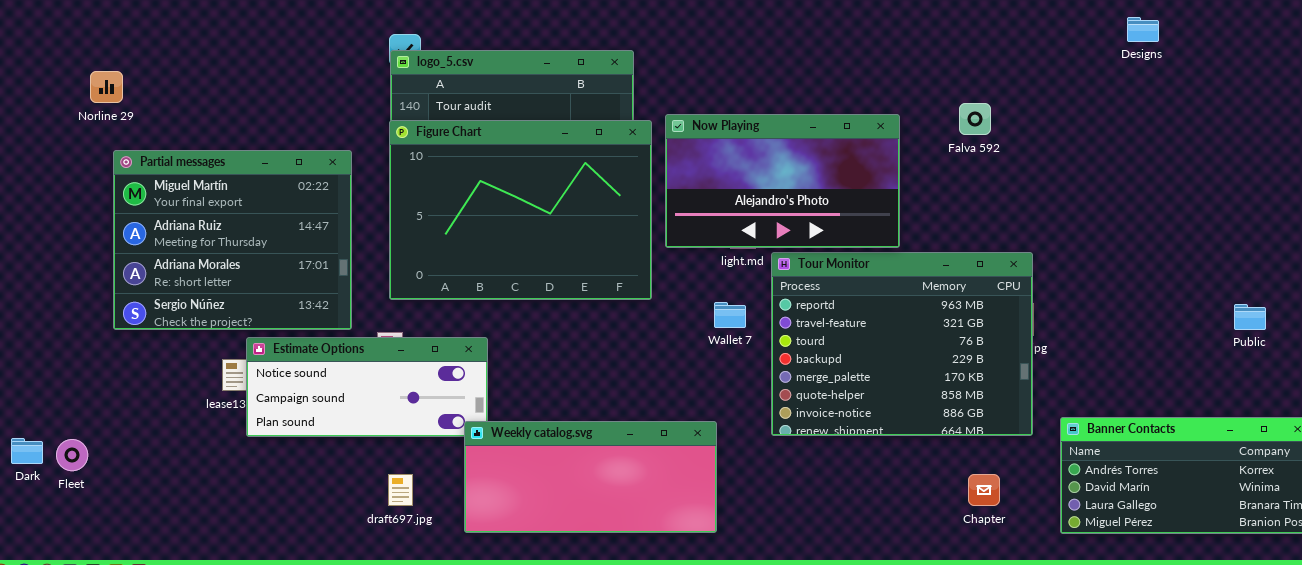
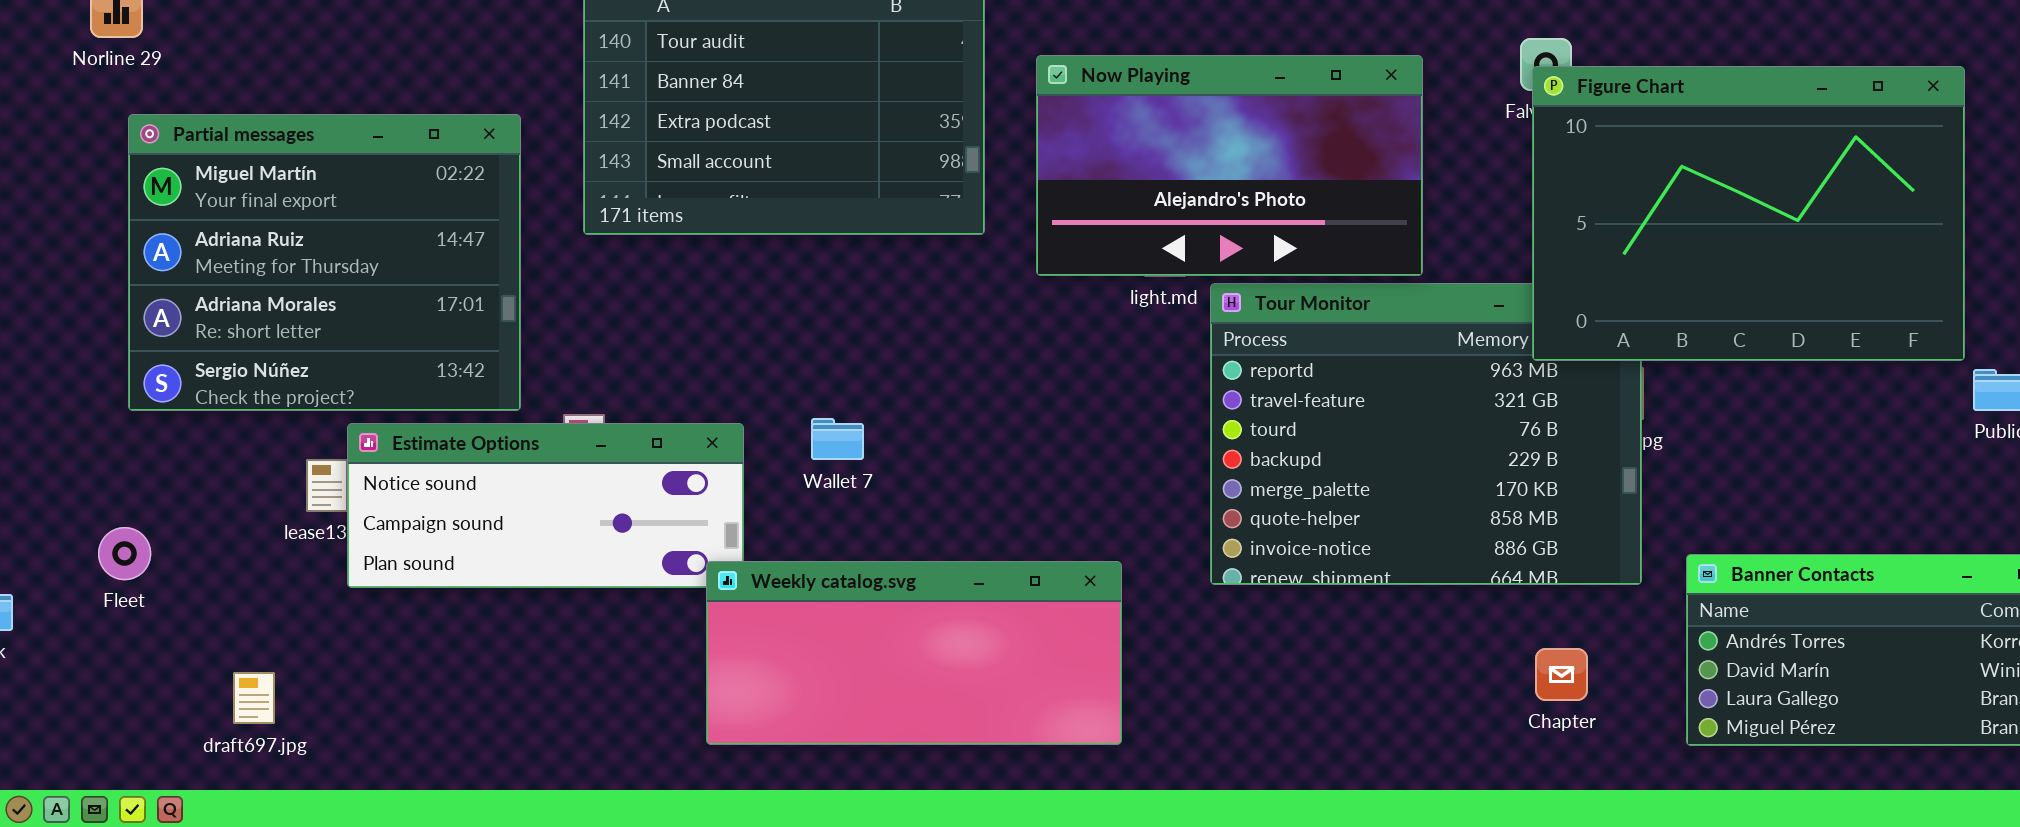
Figure Chart: [389,120,652,300] -> [1532,66,1965,361], moved
Wallet 7: [714,302,746,328] -> [811,418,864,460], moved
Fleet: [56,439,88,471] -> [98,527,151,580], moved
draft697.jpg: [388,474,413,506] -> [233,672,275,724], moved

